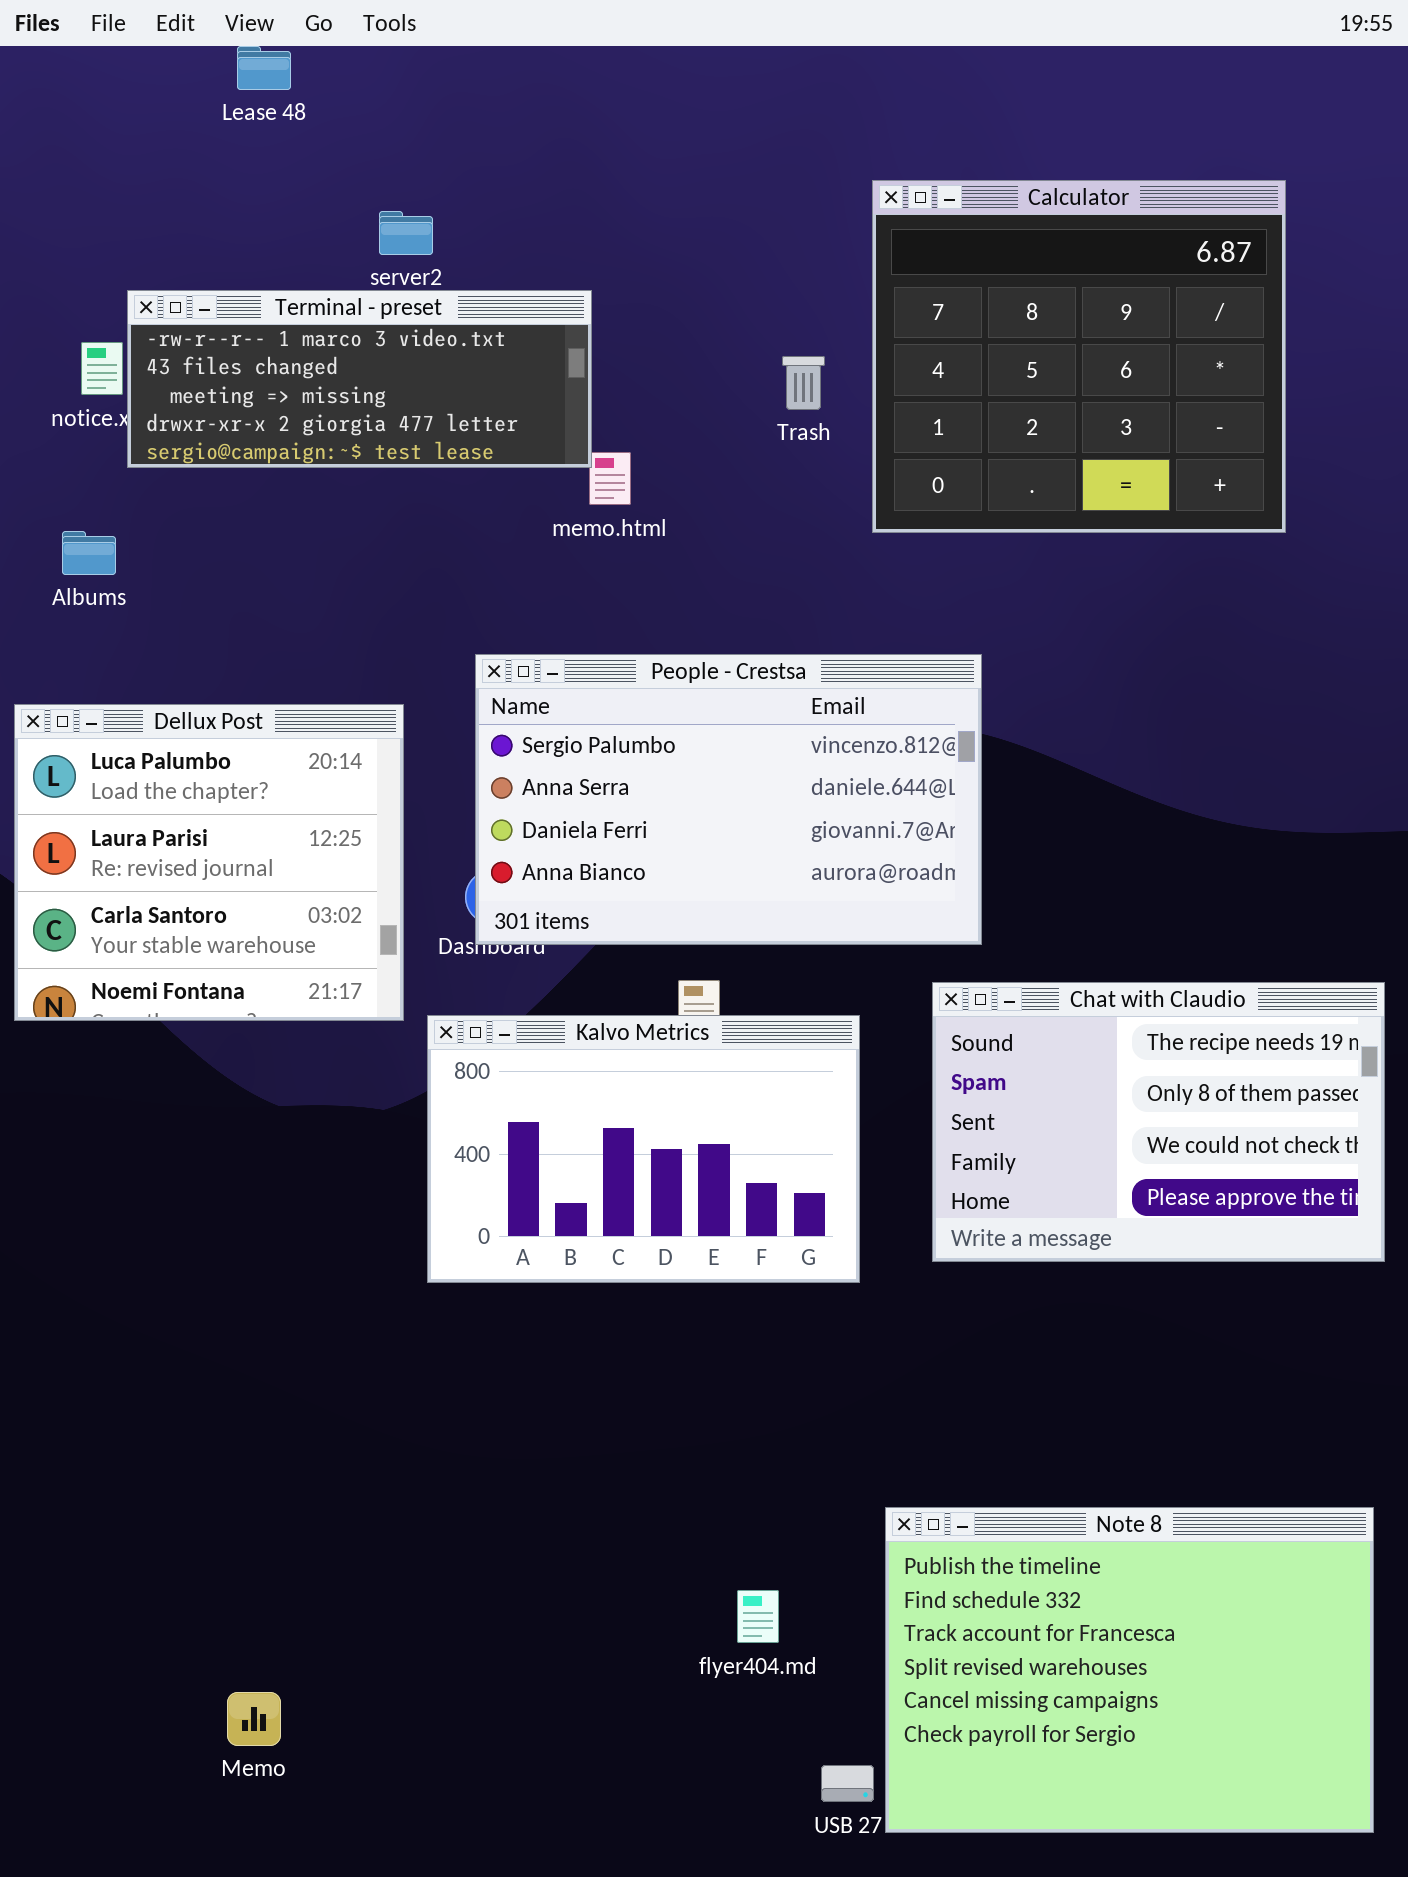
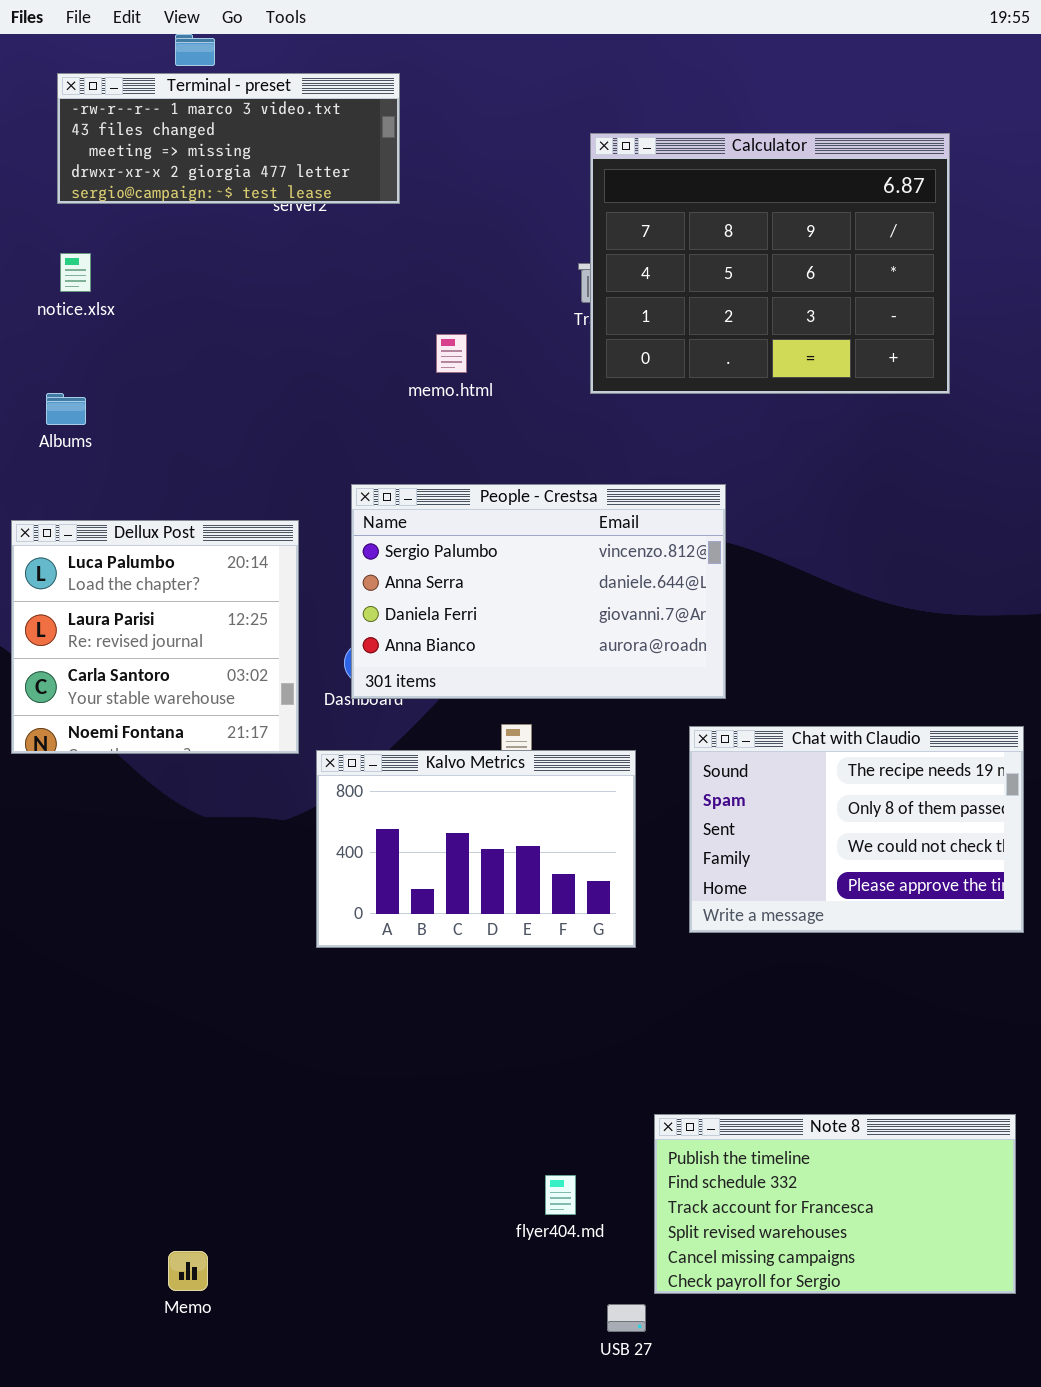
Calculator: [872,180,1286,533] -> [590,133,950,394], resized
Terminal - preset: [127,290,592,468] -> [57,73,400,204], moved
Note 8: [885,1507,1374,1833] -> [654,1114,1016,1294], resized

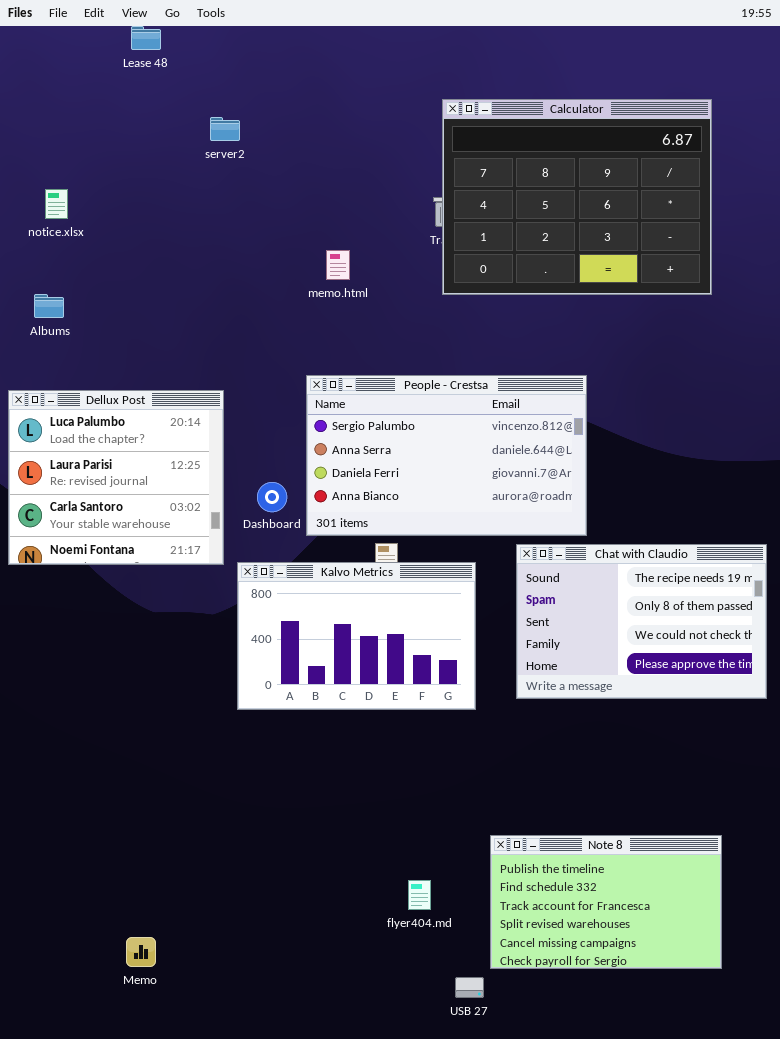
Terminal - preset: [57,73,400,204] -> none, closed
People - Crestsa: [351,484,726,699] -> [306,375,587,536], moved
Note 8: [654,1114,1016,1294] -> [490,835,722,969], resized

